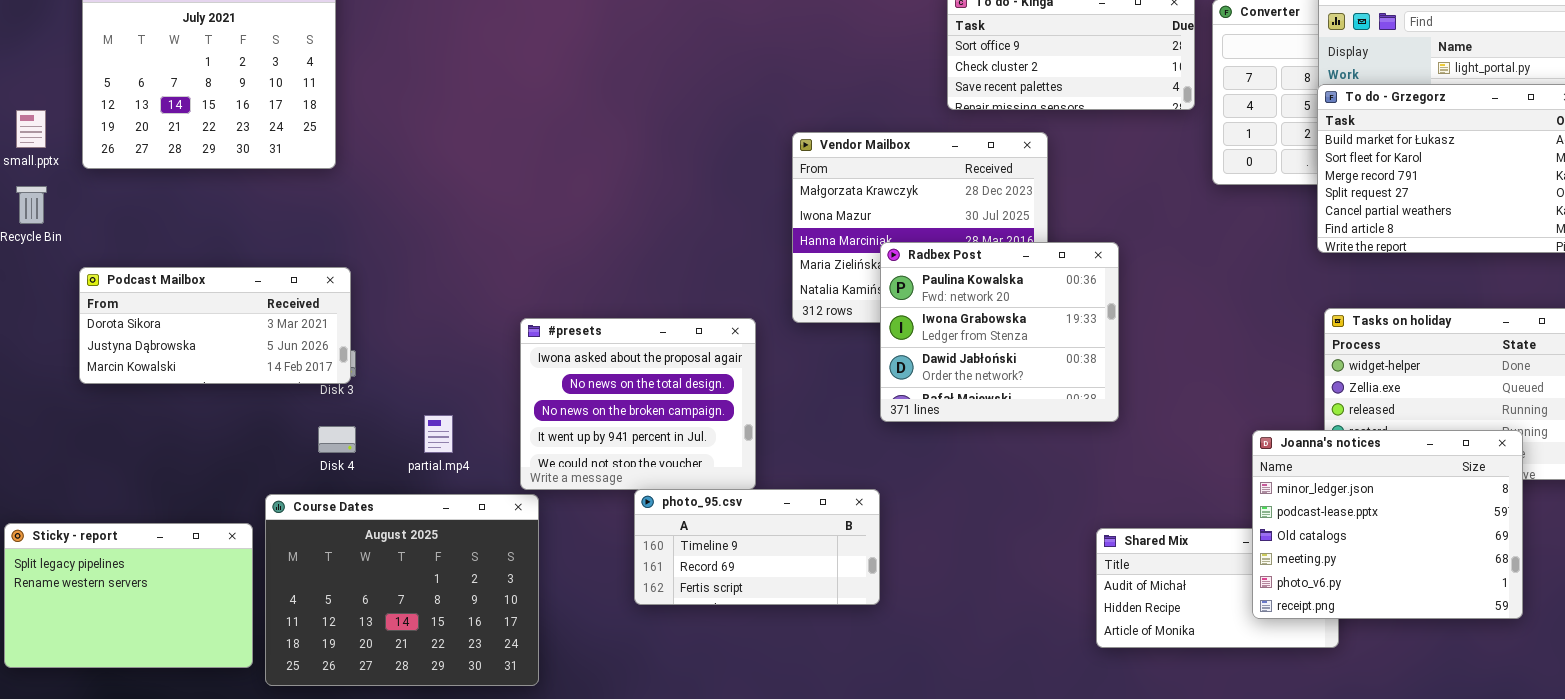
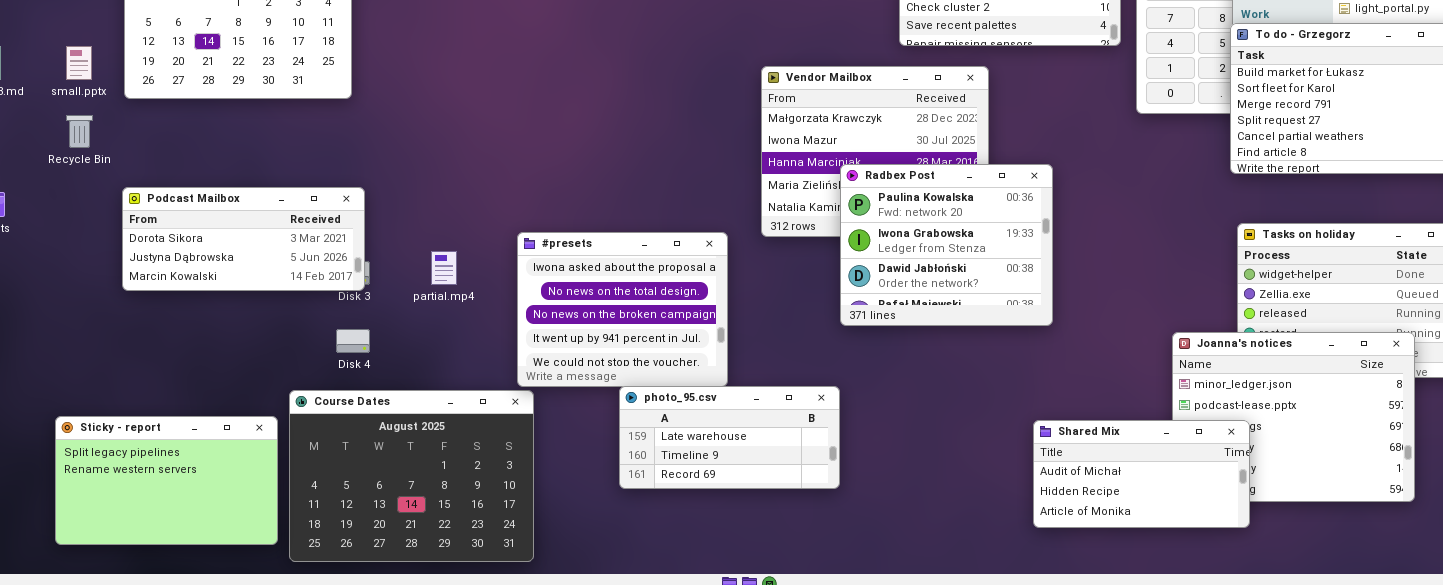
partial.mp4: [424,415,453,453] -> [431,251,457,285], moved
photo_95.csv: [634,489,880,605] -> [619,386,840,489], scrolled up 1 row
Shared Mix: [1096,528,1339,648] -> [1033,420,1250,528], raised

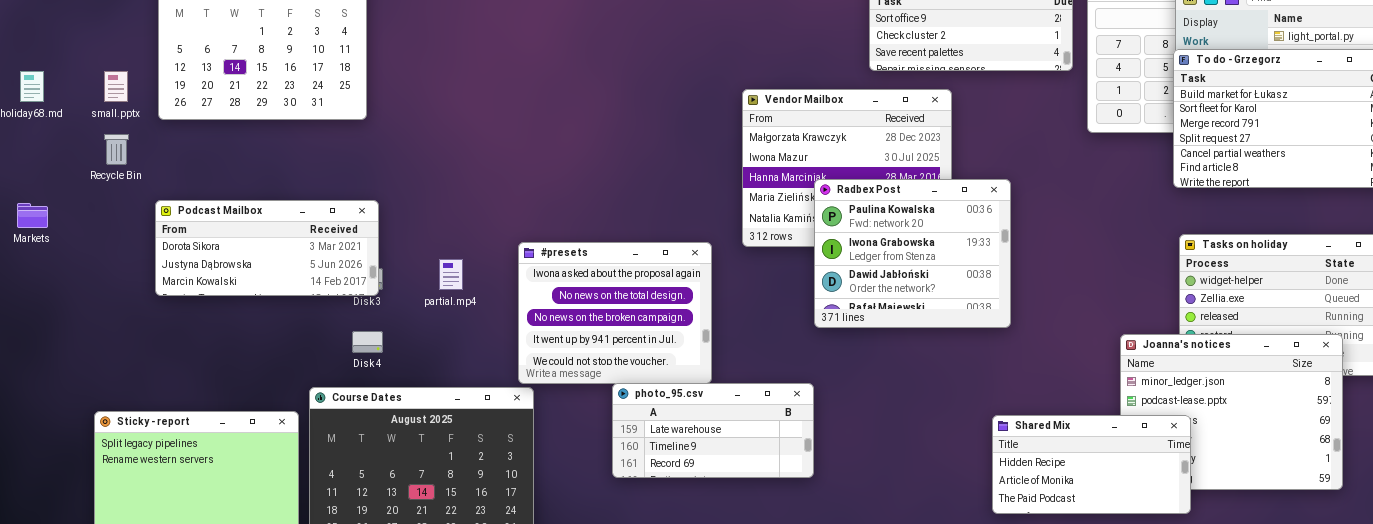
Shared Mix: [1033,420,1250,528] -> [992,415,1191,514], scrolled down 1 row

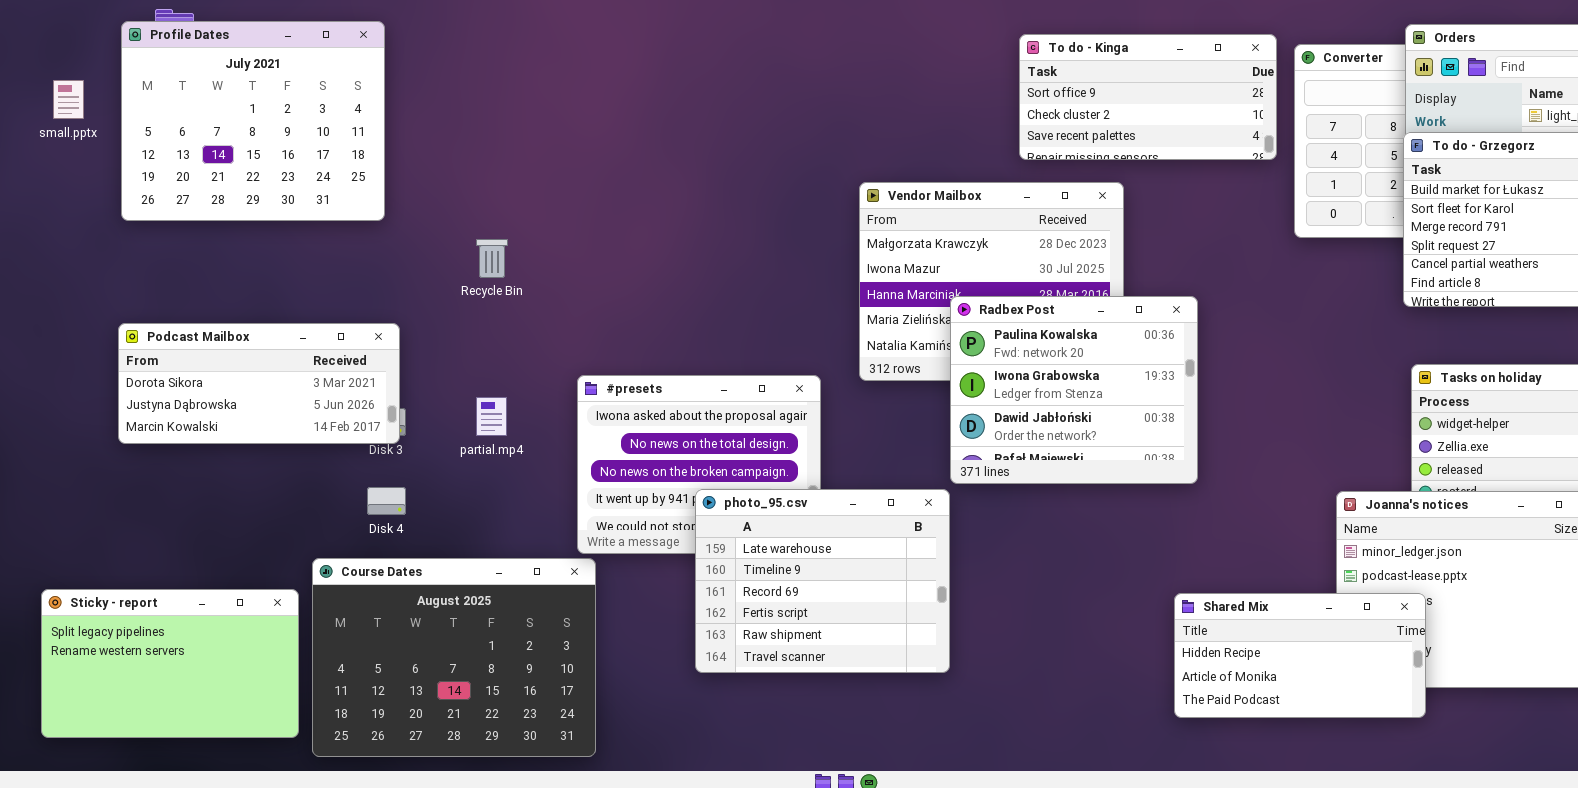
small.pptx: [104,71,128,102] -> [53,80,84,119], moved
Recycle Bin: [104,134,129,165] -> [476,239,508,278], moved
photo_95.csv: [612,383,814,478] -> [695,489,950,673], resized

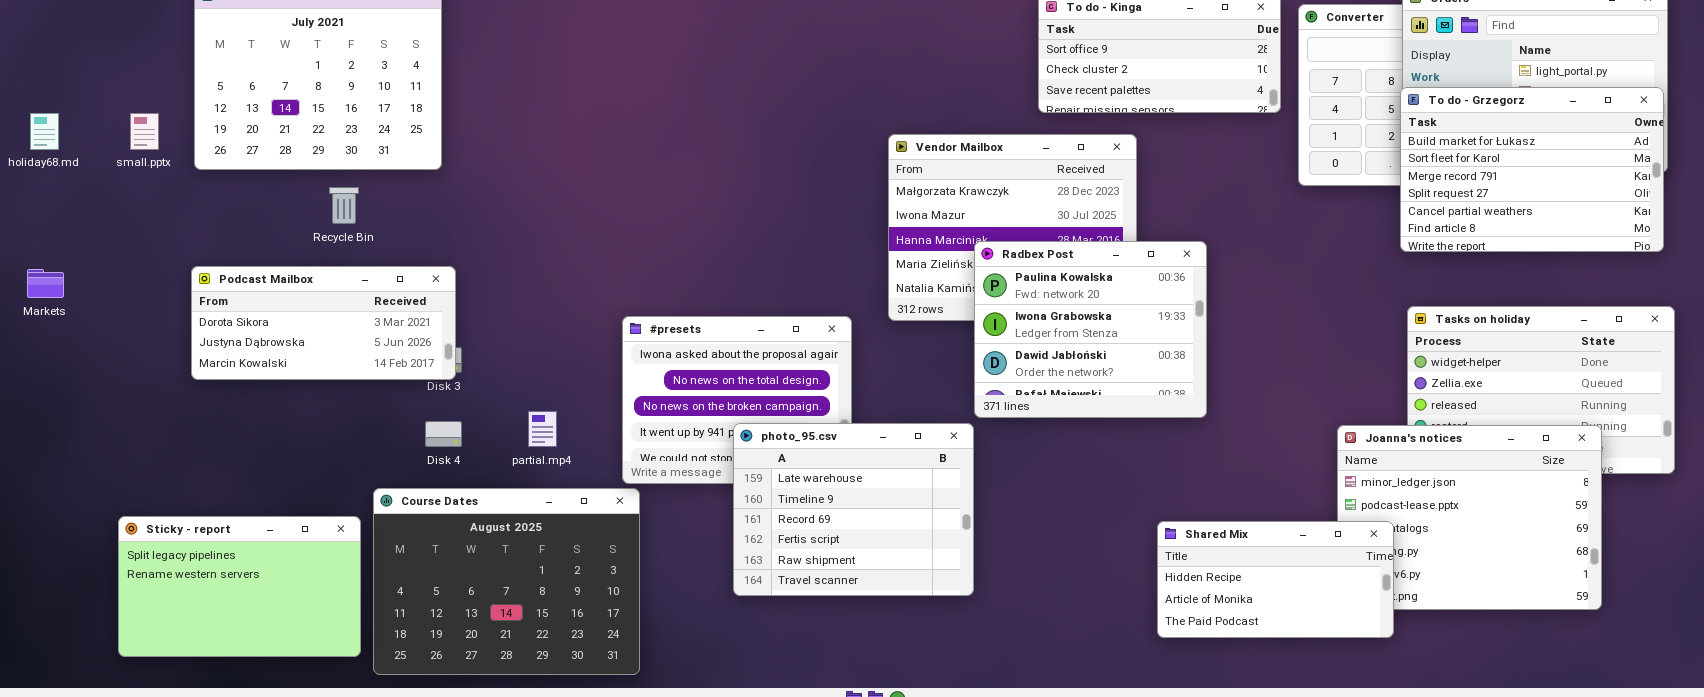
small.pptx: [53,80,84,119] -> [130,113,159,150], moved
Recycle Bin: [476,239,508,278] -> [329,187,359,224], moved
partial.mp4: [476,397,507,436] -> [528,411,557,447], moved
Shared Mix: [1174,593,1426,718] -> [1157,521,1394,638], moved

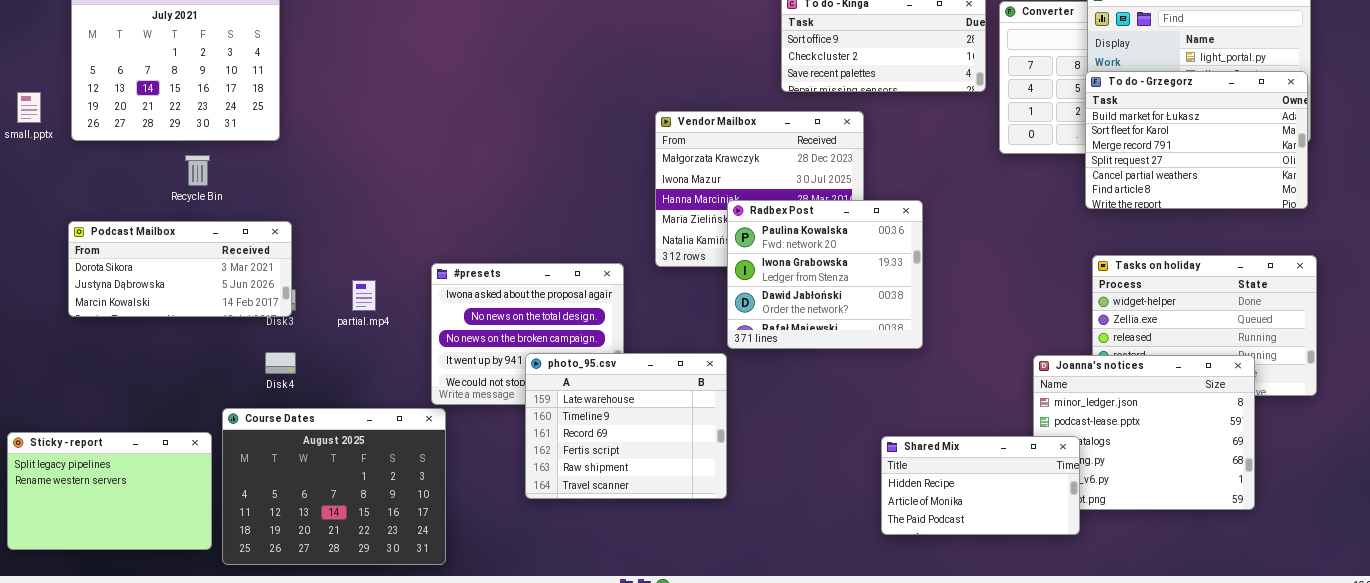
partial.mp4: [528,411,557,447] -> [352,280,376,311], moved

